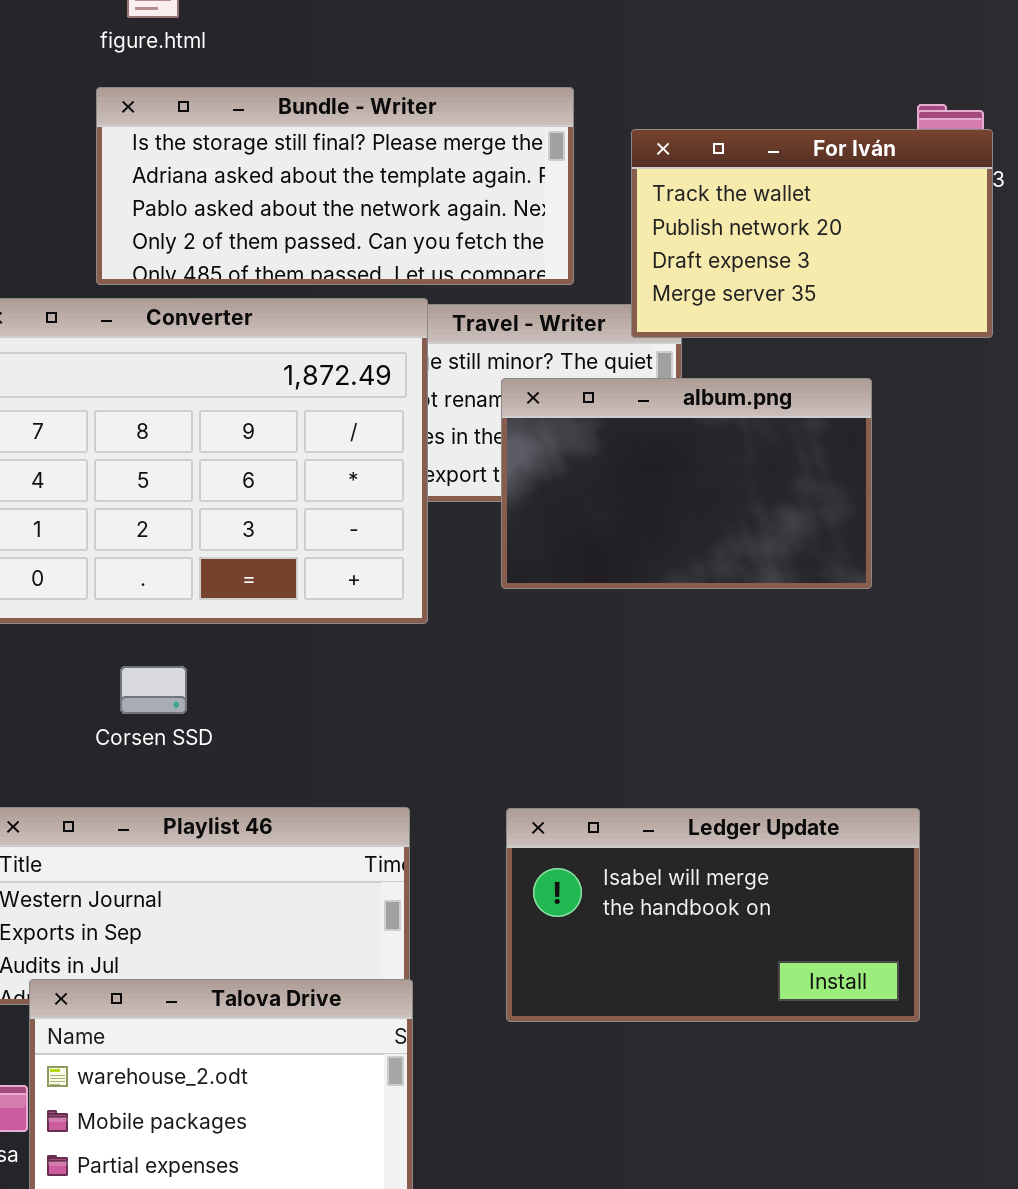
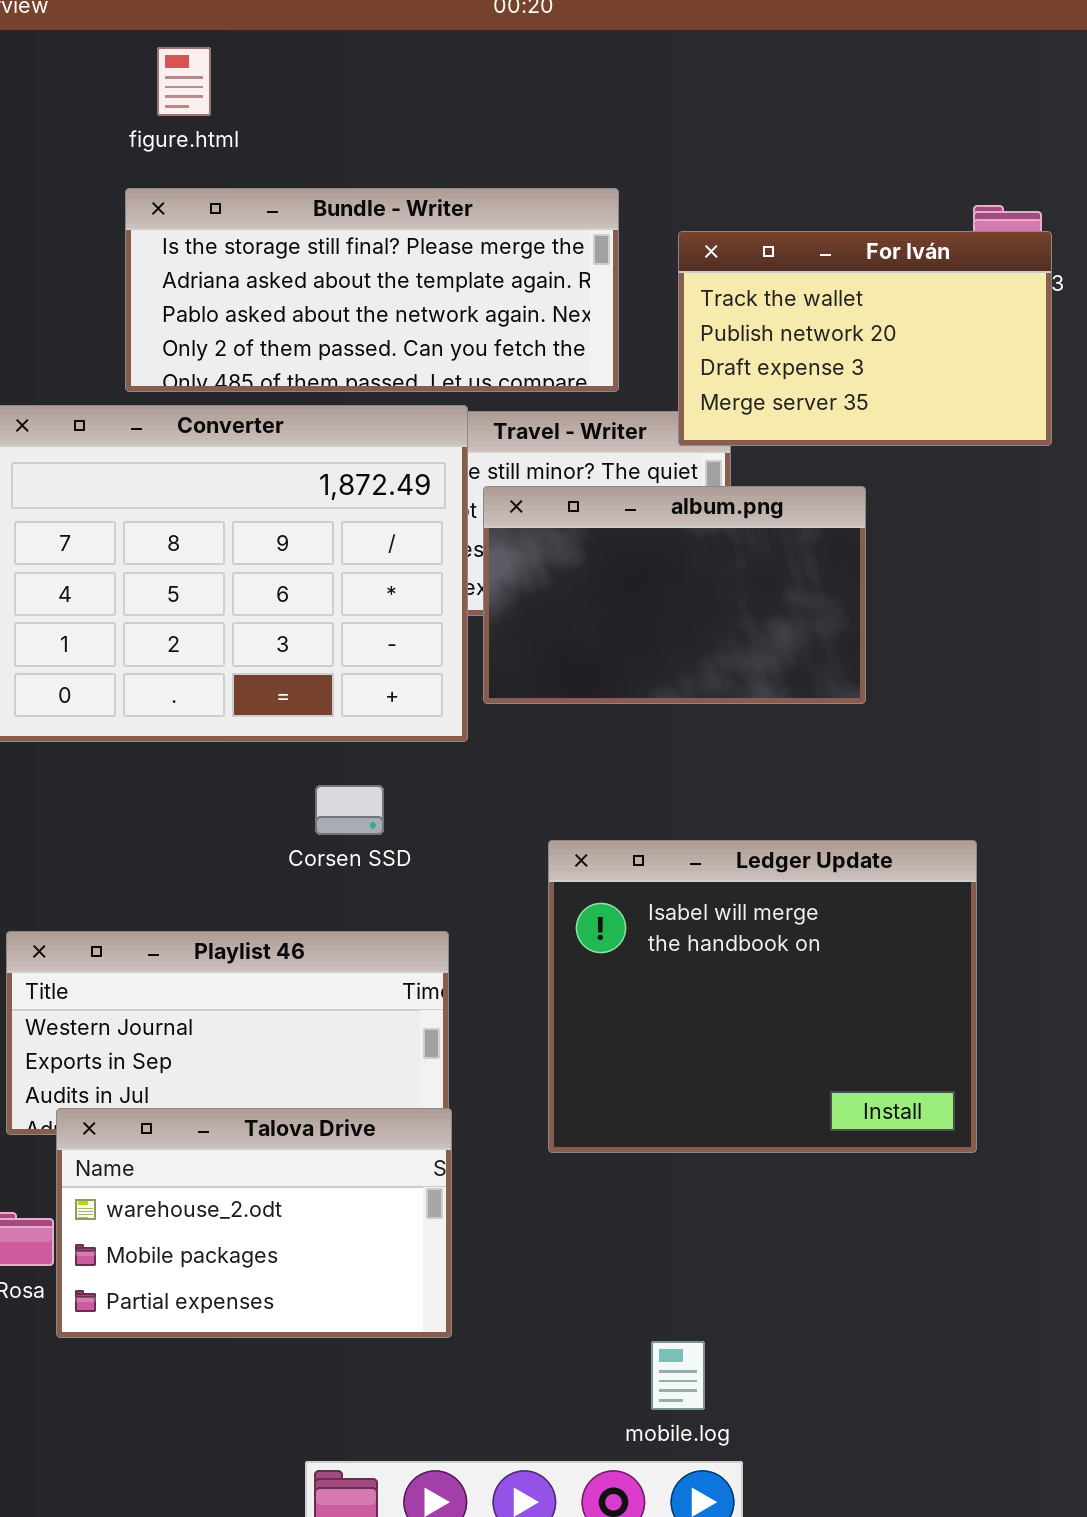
album.png: [501,378,872,589] -> [483,486,866,704], moved
Corsen SSD: [120,666,187,714] -> [315,785,384,835], moved
Ledger Update: [506,808,920,1022] -> [548,840,977,1153], resized

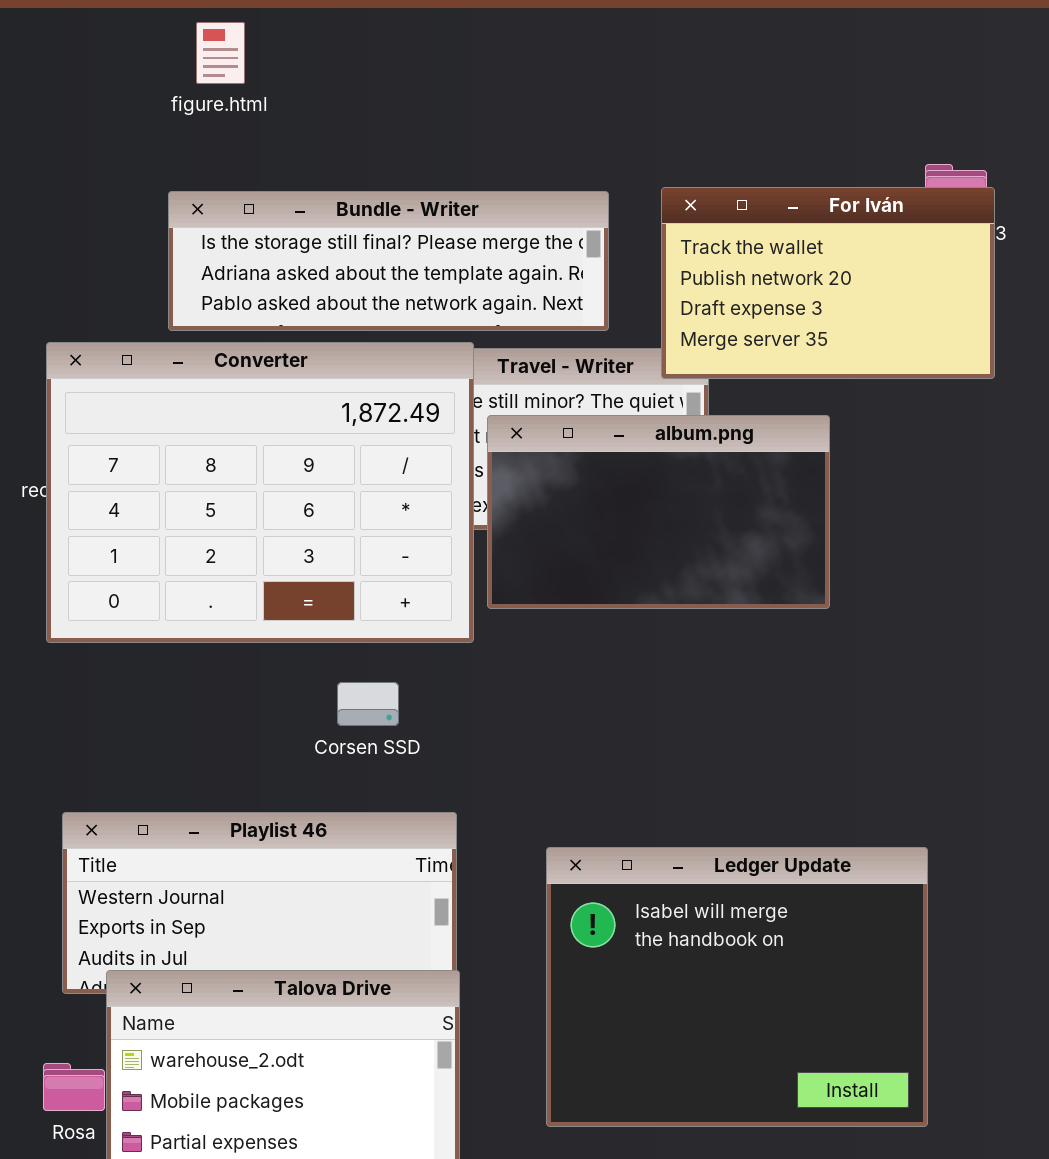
Bundle - Writer: [125,188,619,392] -> [168,191,609,331], resized
Ledger Update: [548,840,977,1153] -> [546,847,928,1127], moved

